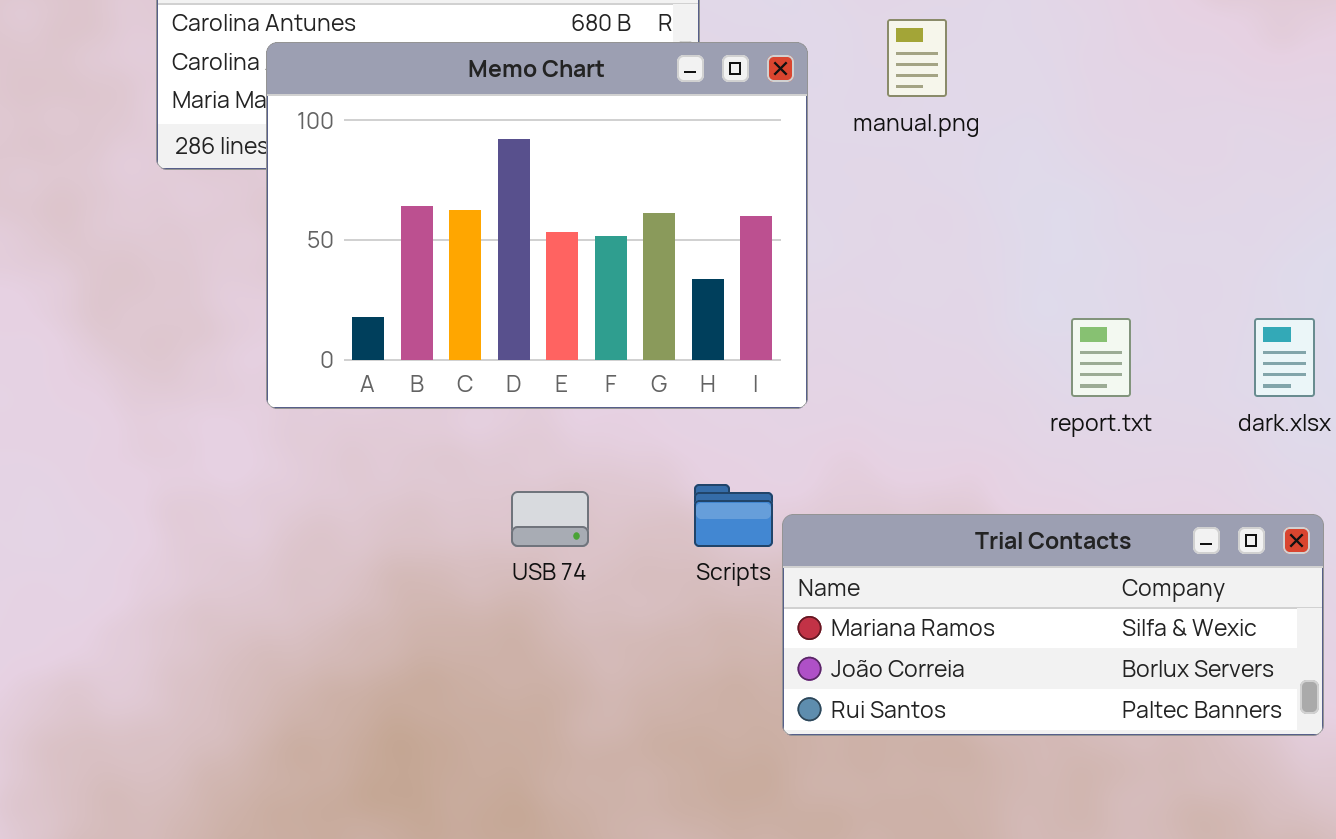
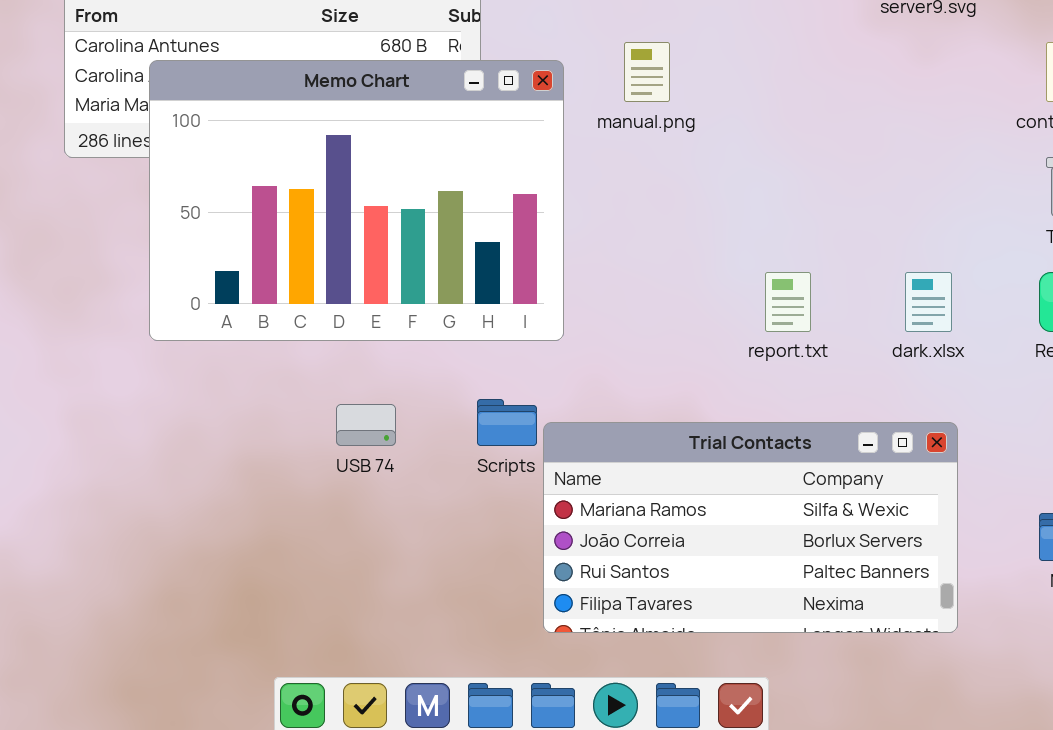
Trial Contacts: [782,514,1324,736] -> [543,422,958,633], resized

